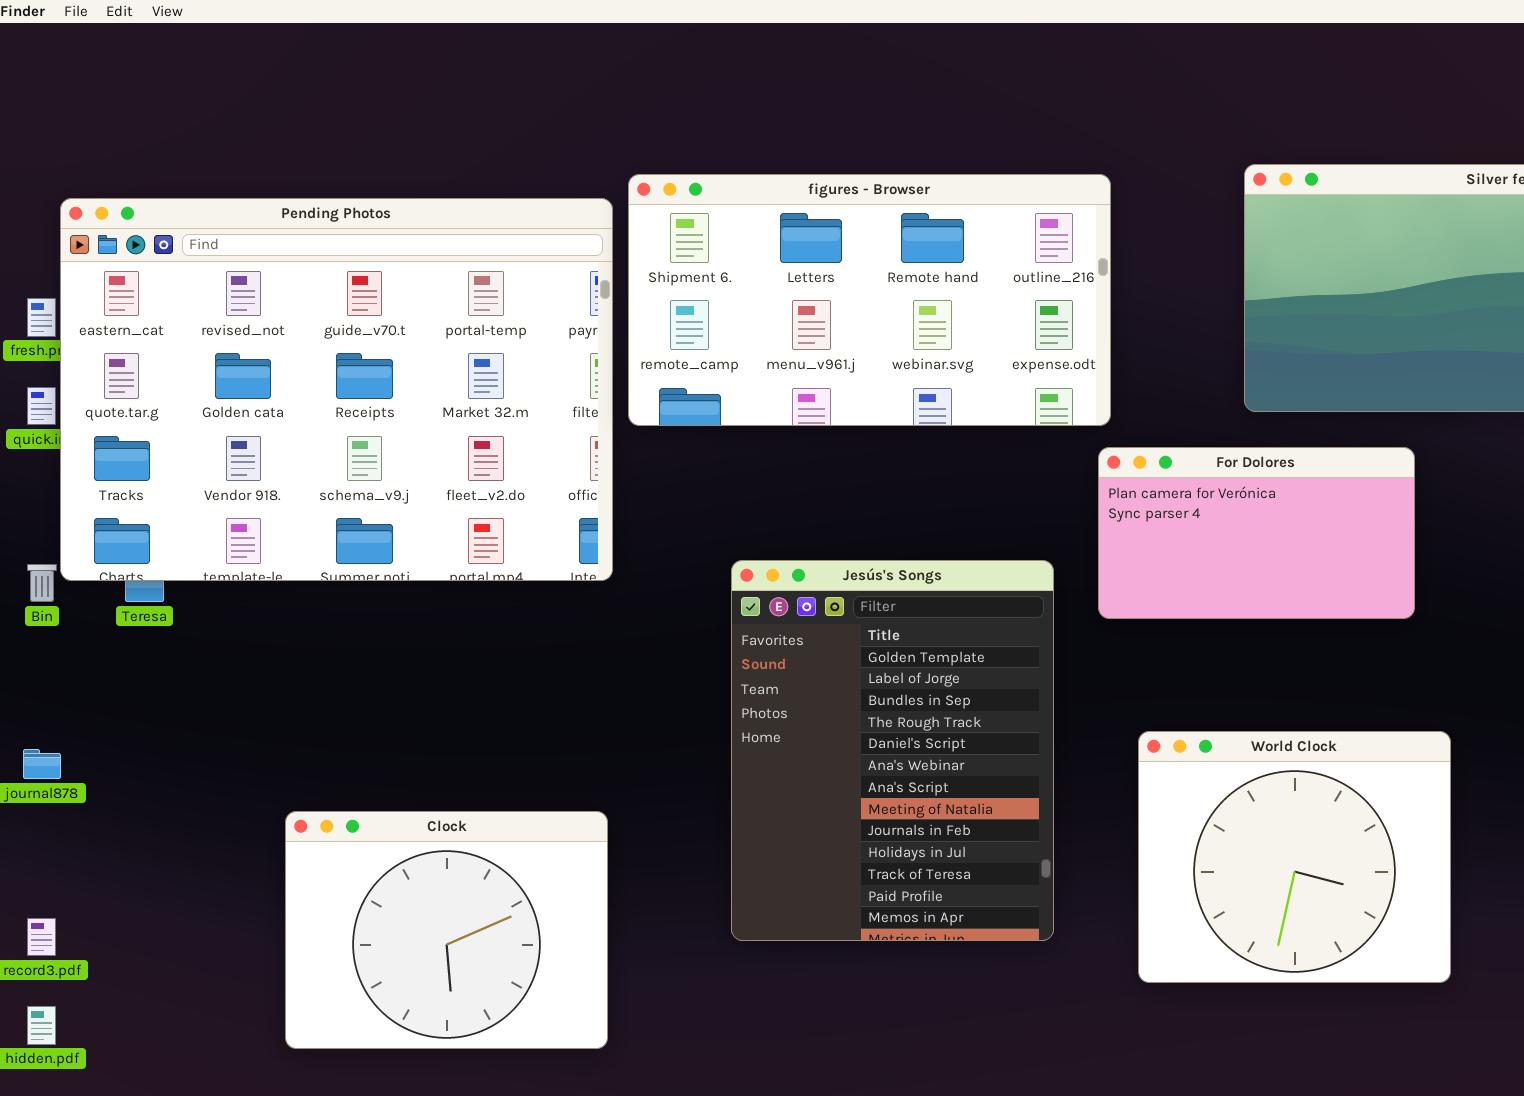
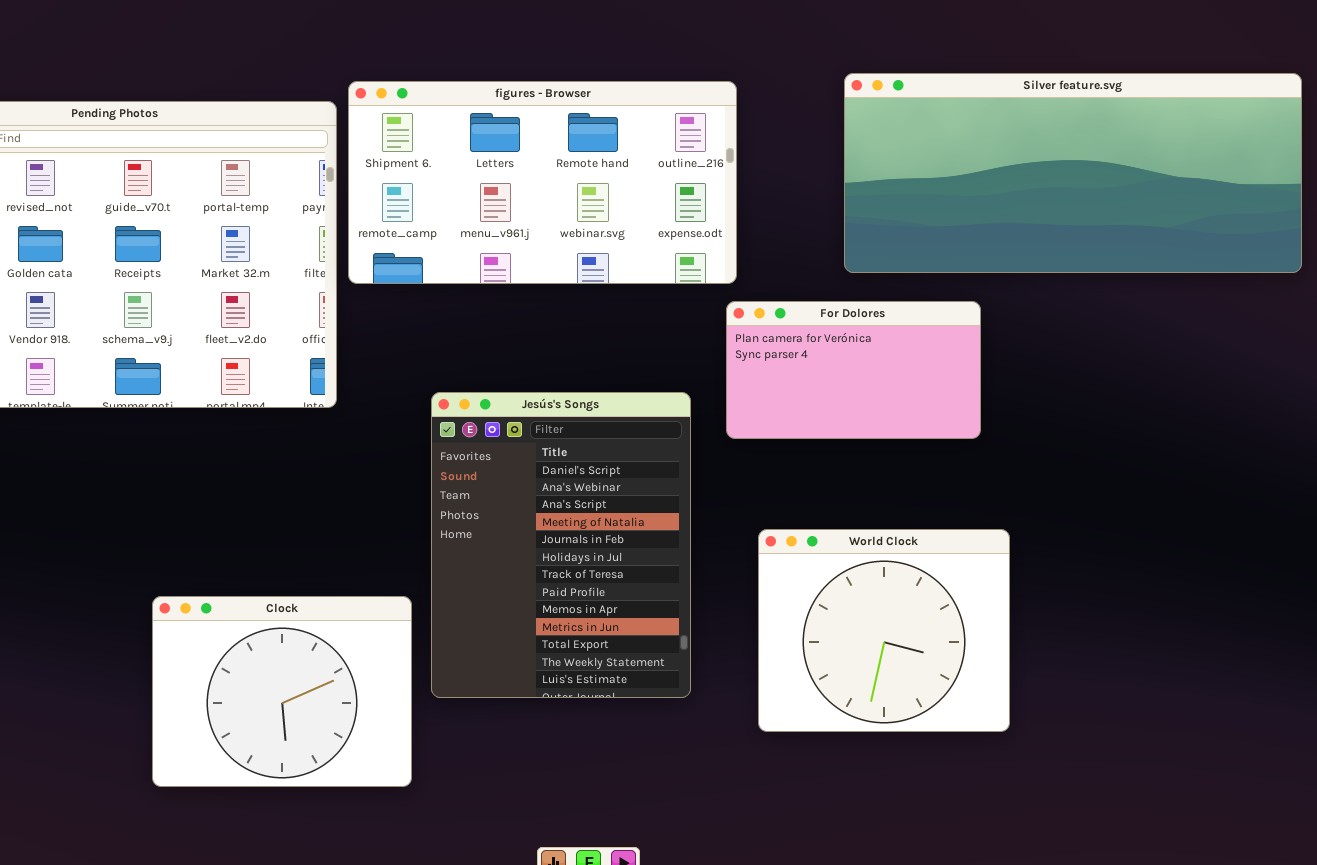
Jesús's Songs: [731,560,1054,941] -> [431,392,691,698], scrolled down 4 rows
Clock: [285,811,608,1049] -> [152,596,412,787], moved

